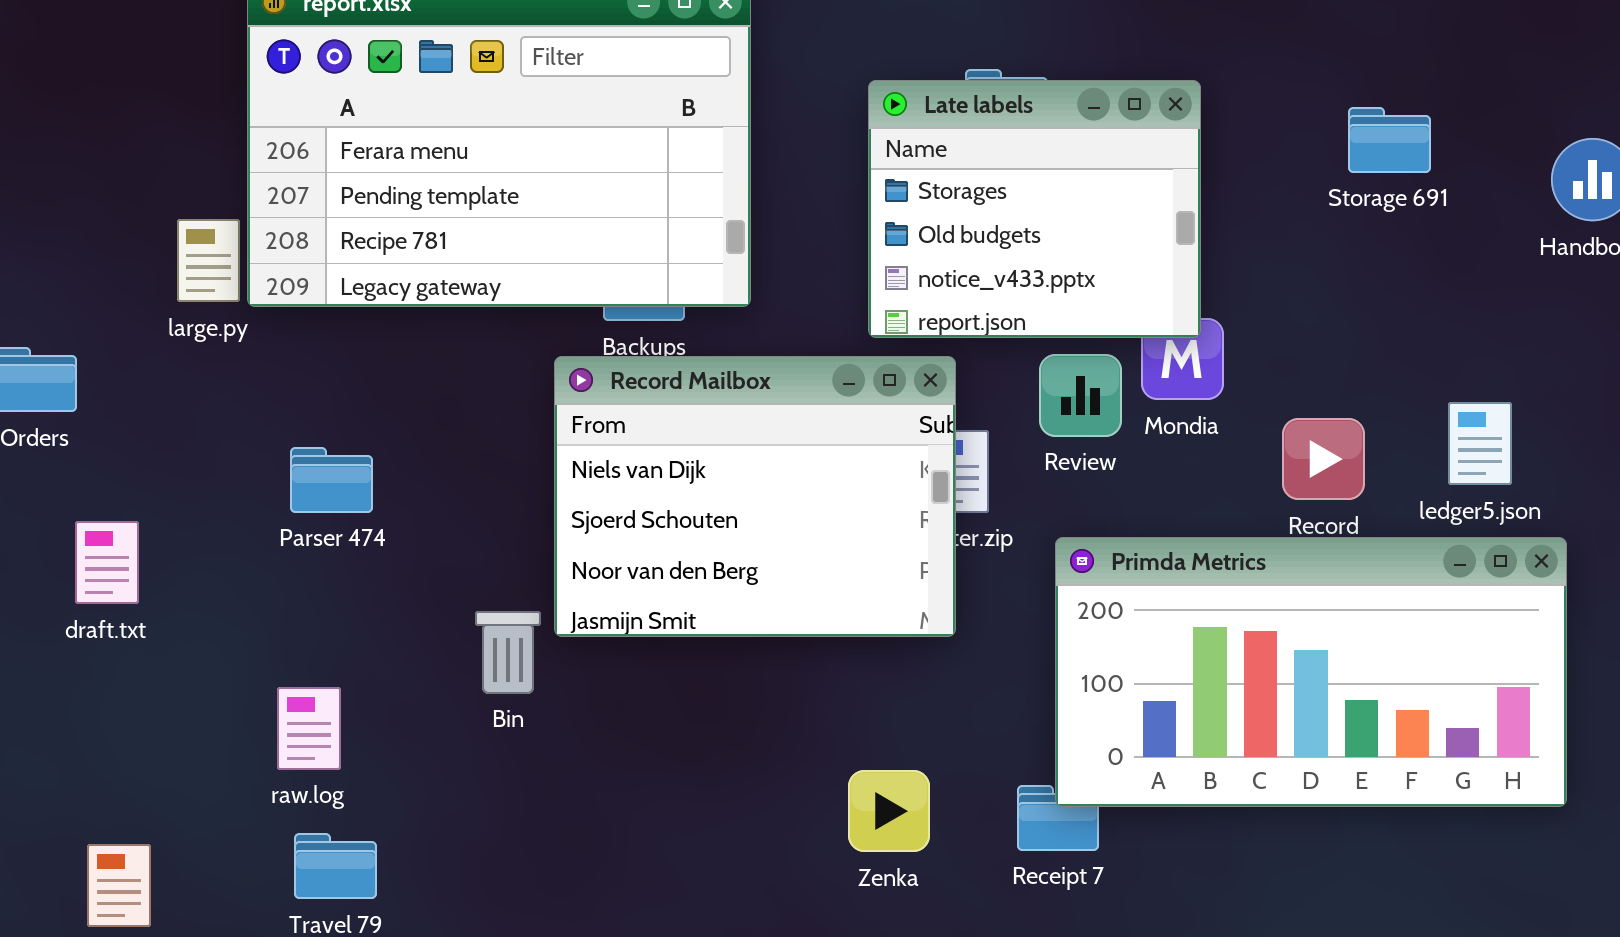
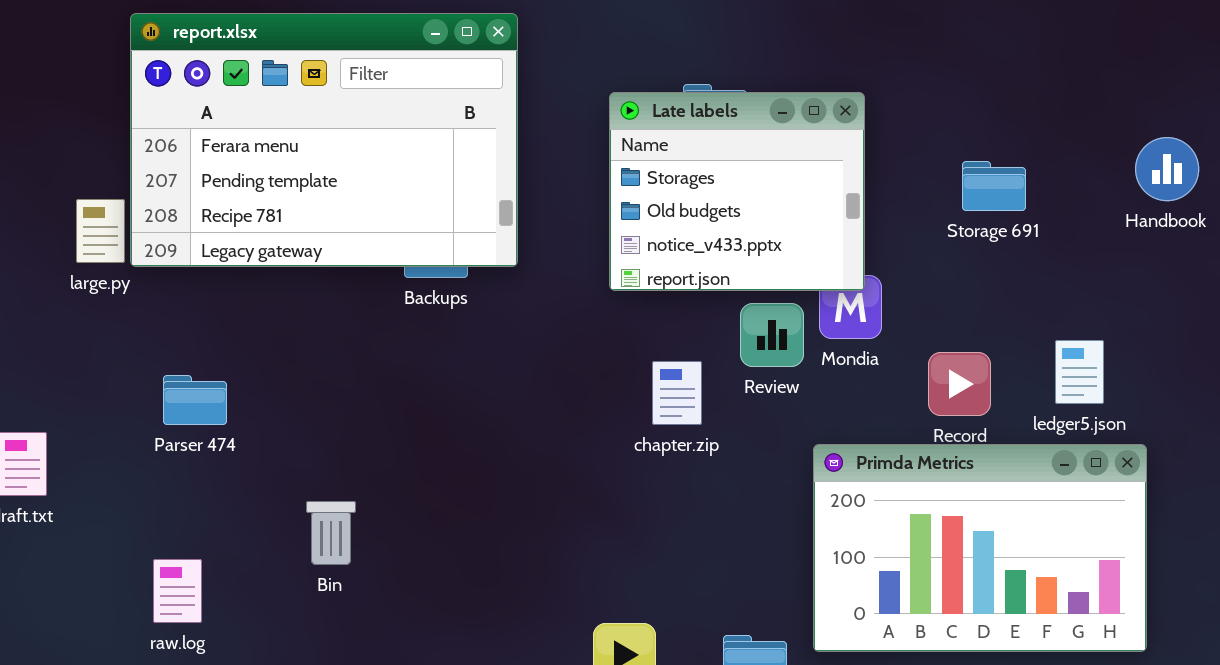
Storage 691: [1348,107,1431,173] -> [962,161,1026,211], moved
Record Mailbox: [554,356,956,637] -> none, closed
Primda Metrics: [1055,537,1567,807] -> [813,444,1147,652], resized

